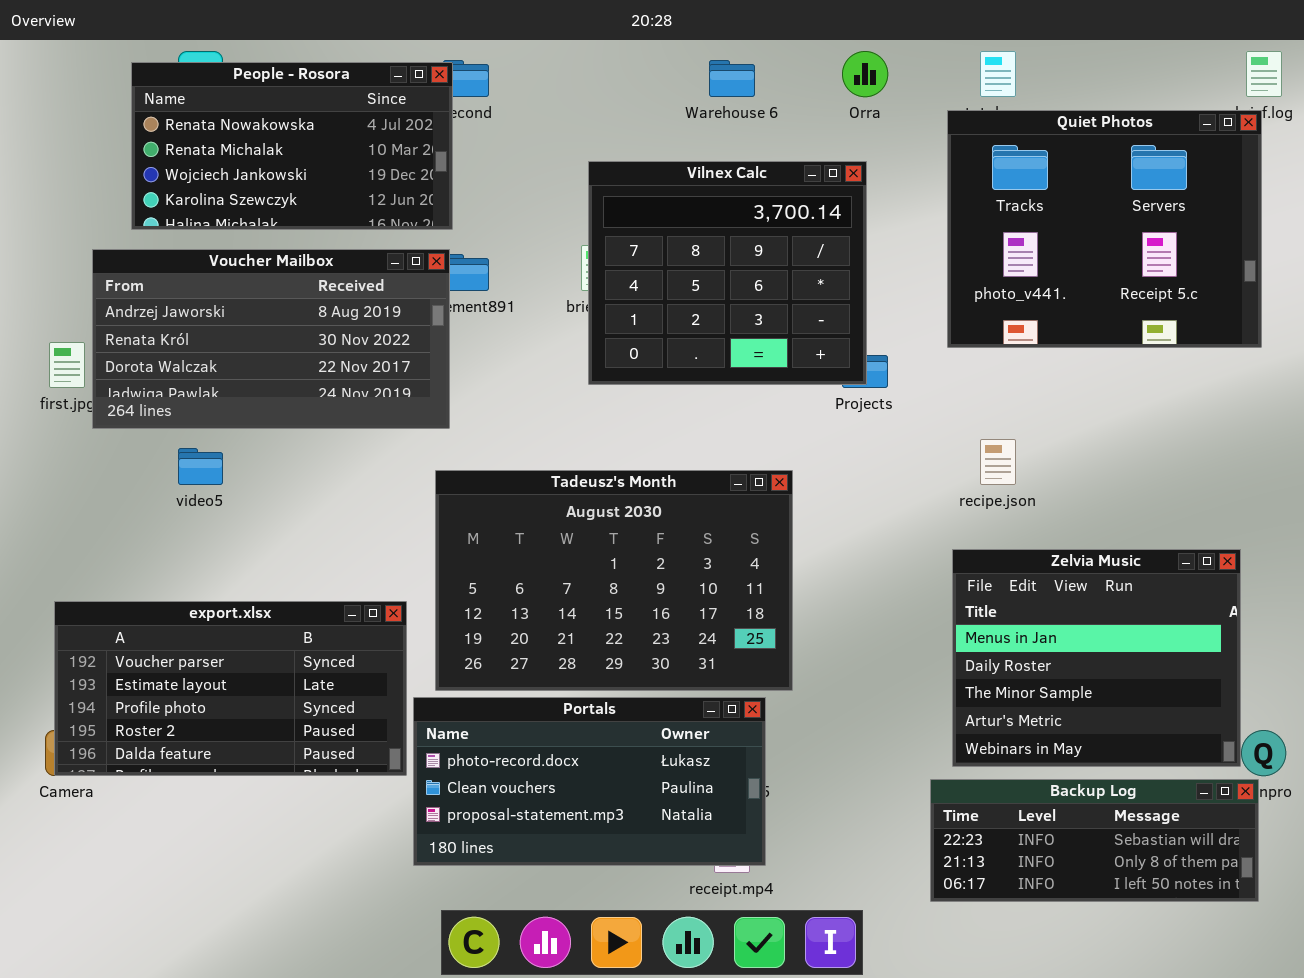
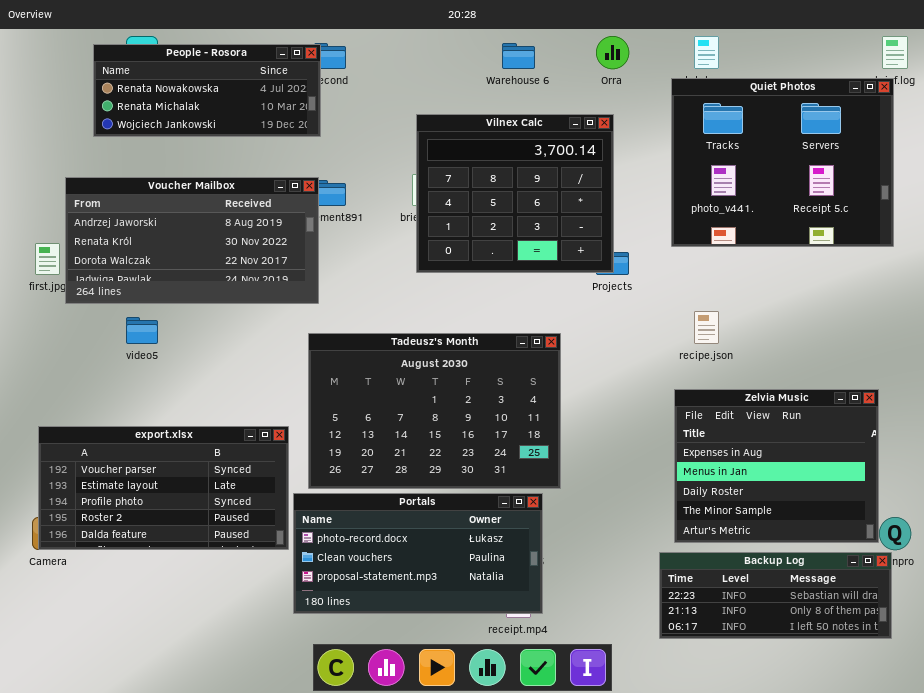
People - Rosora: [131,62,453,230] -> [93,44,321,137], resized
Zelvia Music: [952,549,1241,767] -> [674,389,879,543], scrolled up 1 row

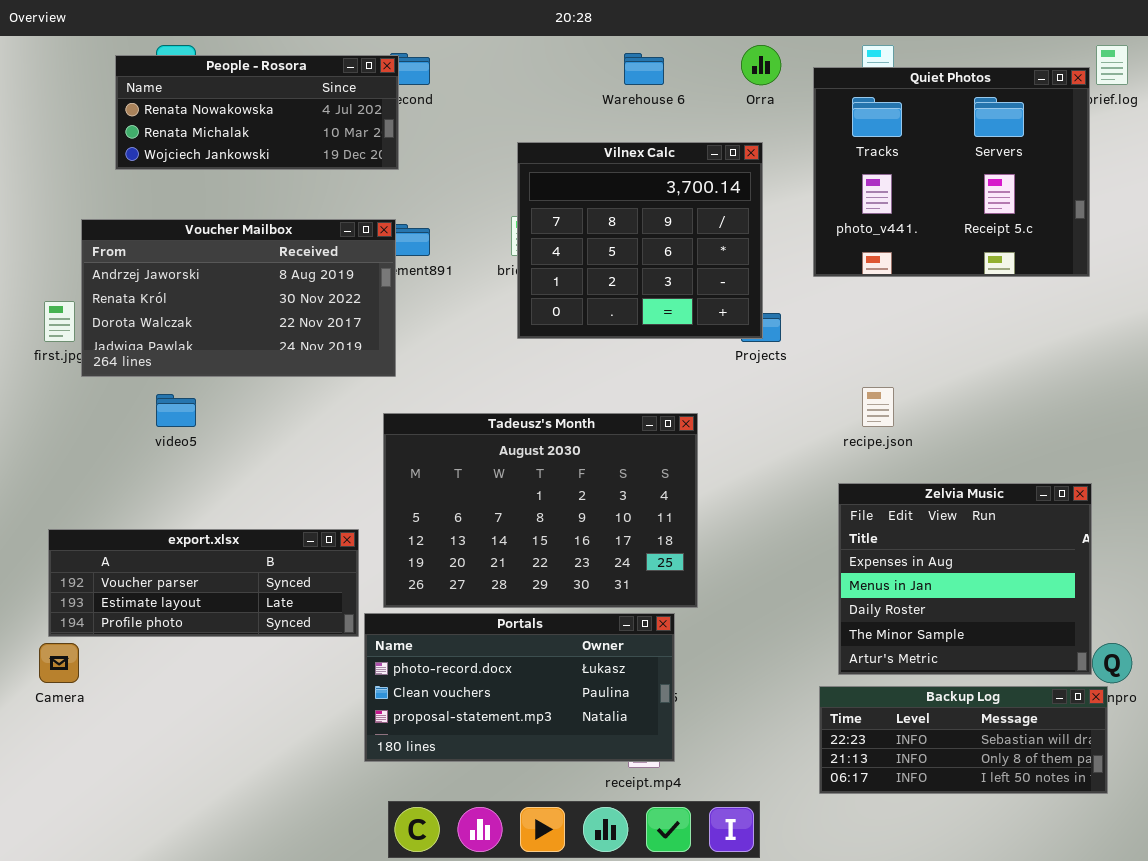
Quiet Photos: [671,78,894,247] -> [813,67,1090,277], moved
export.xlsx: [38,426,289,550] -> [48,529,359,637], resized

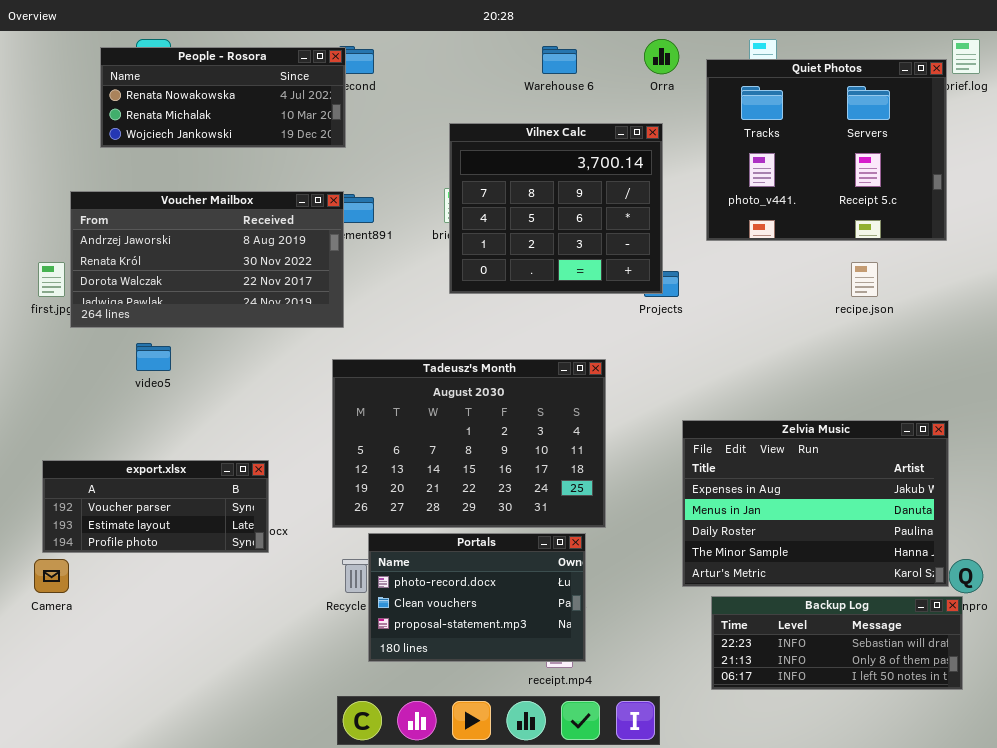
recipe.json: [862,387,894,427] -> [851,262,878,297], moved
Zelvia Music: [838,483,1092,675] -> [682,420,949,587], resized
export.xlsx: [48,529,359,637] -> [42,460,269,553], resized
Portals: [364,613,675,762] -> [368,533,586,662], resized

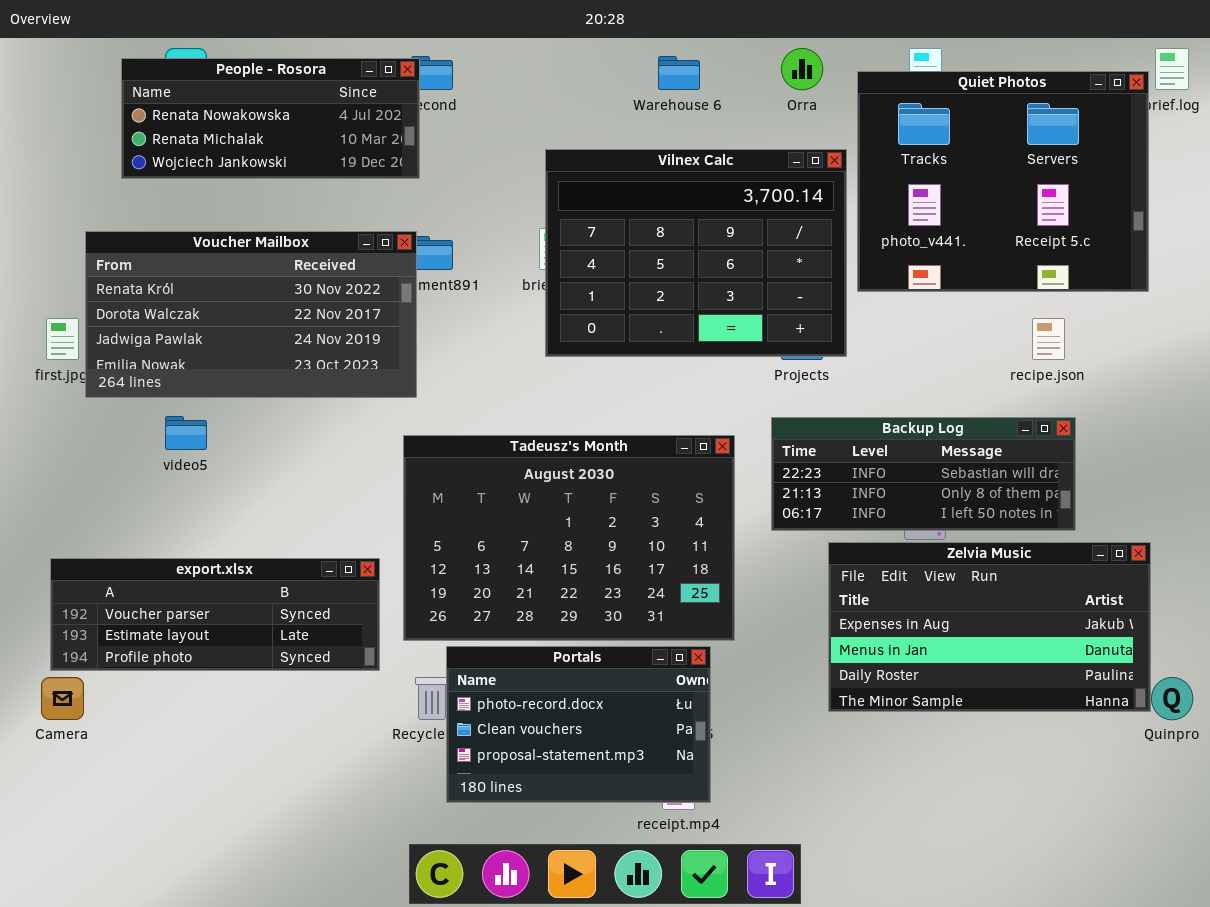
Vilnex Calc: [449,123,663,294] -> [545,149,847,357], resized
Voucher Mailbox: [70,191,344,328] -> [85,231,417,398], scrolled down 1 row
Zelvia Music: [682,420,949,587] -> [828,542,1151,712], resized
export.xlsx: [42,460,269,553] -> [50,558,380,671], resized
Backup Log: [711,596,963,690] -> [771,417,1076,531], moved

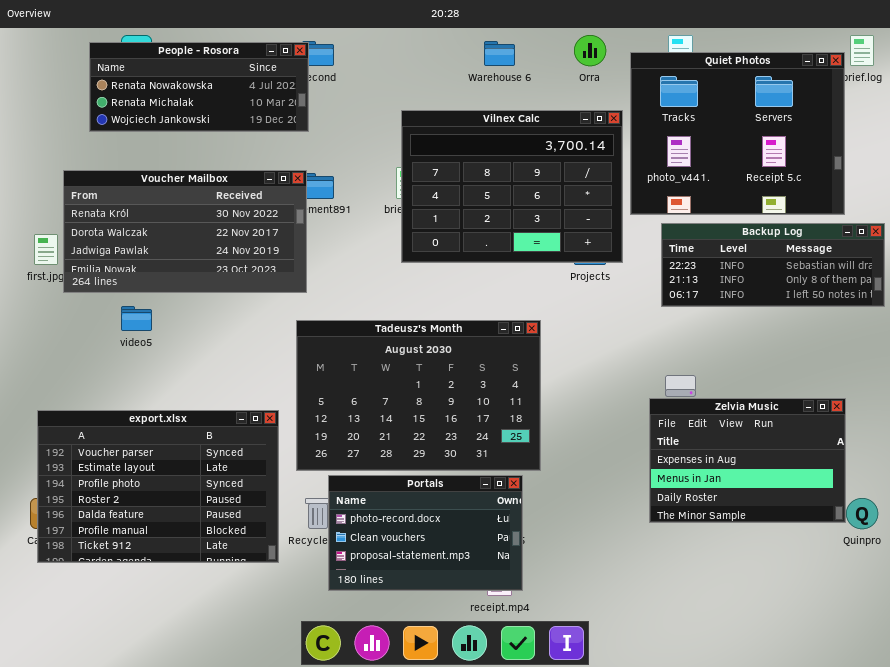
Backup Log: [771,417,1076,531] -> [661,223,885,307], moved
Zelvia Music: [828,542,1151,712] -> [649,398,846,523], resized
export.xlsx: [50,558,380,671] -> [37,410,279,563], resized

